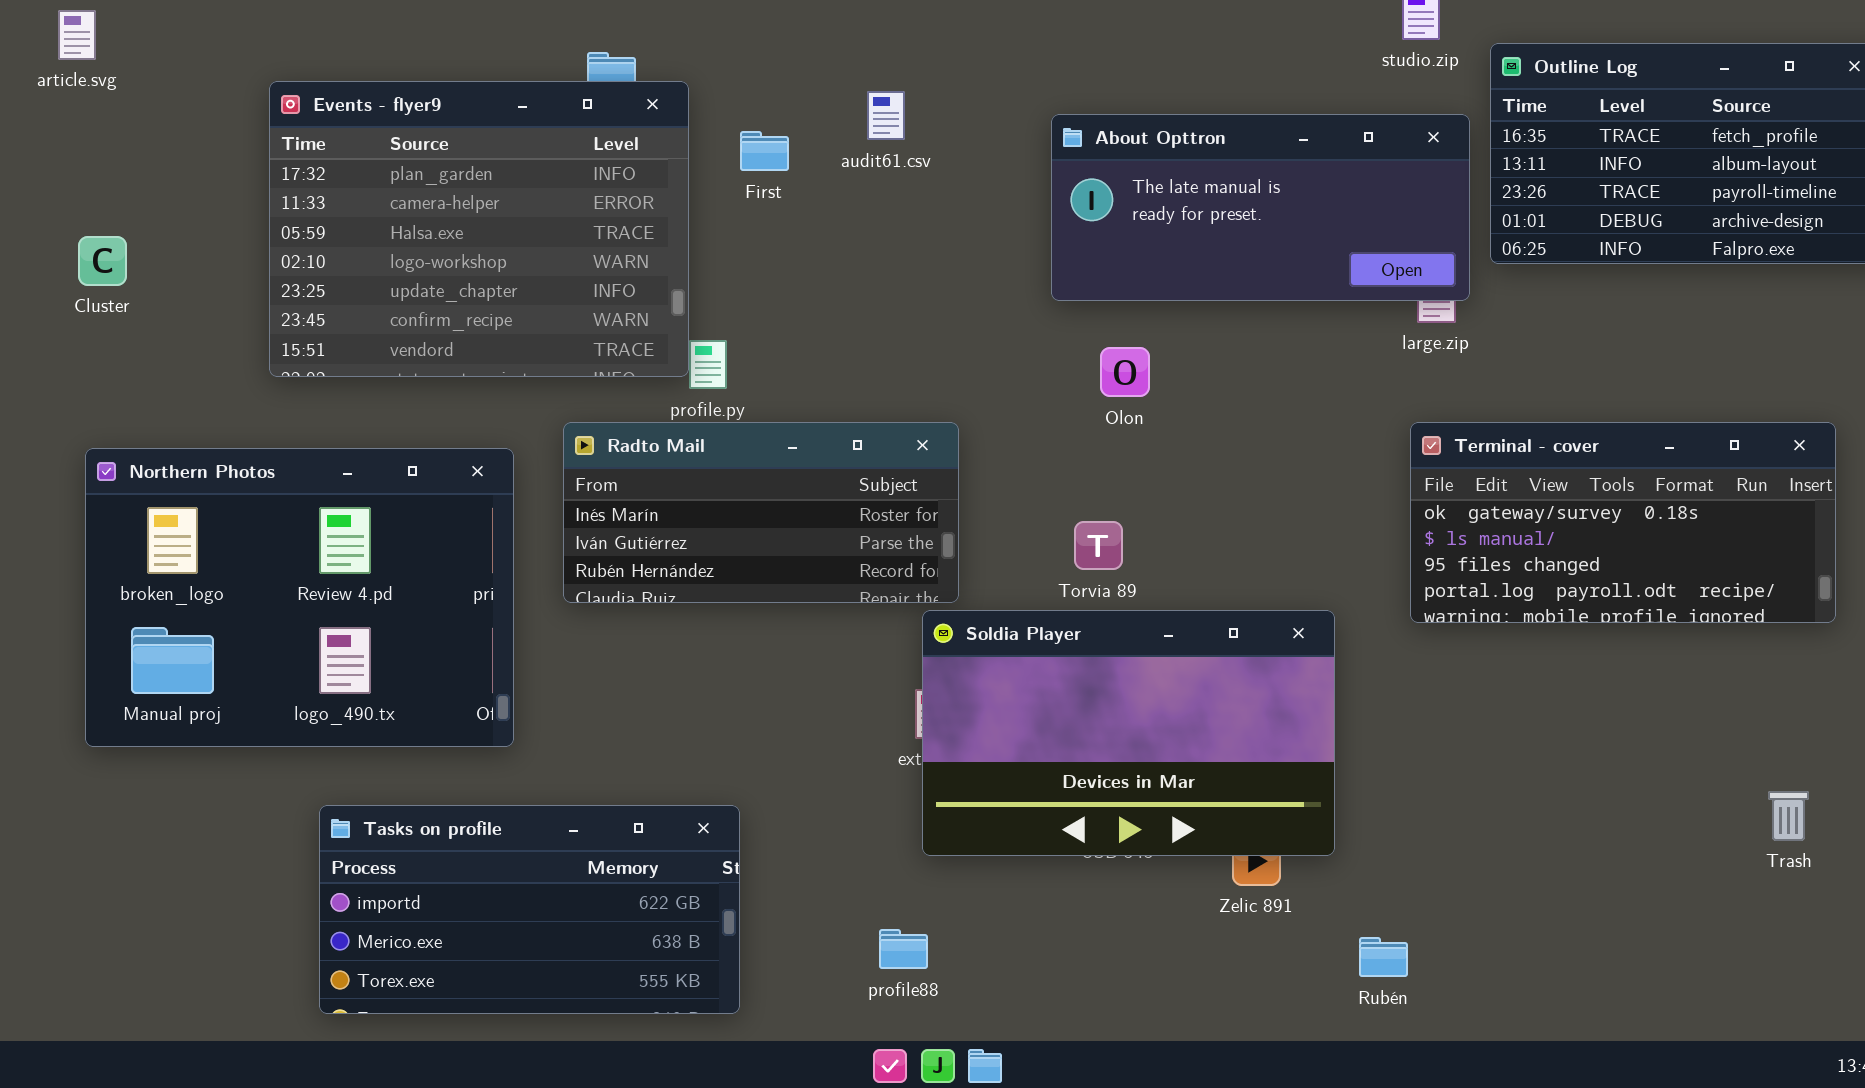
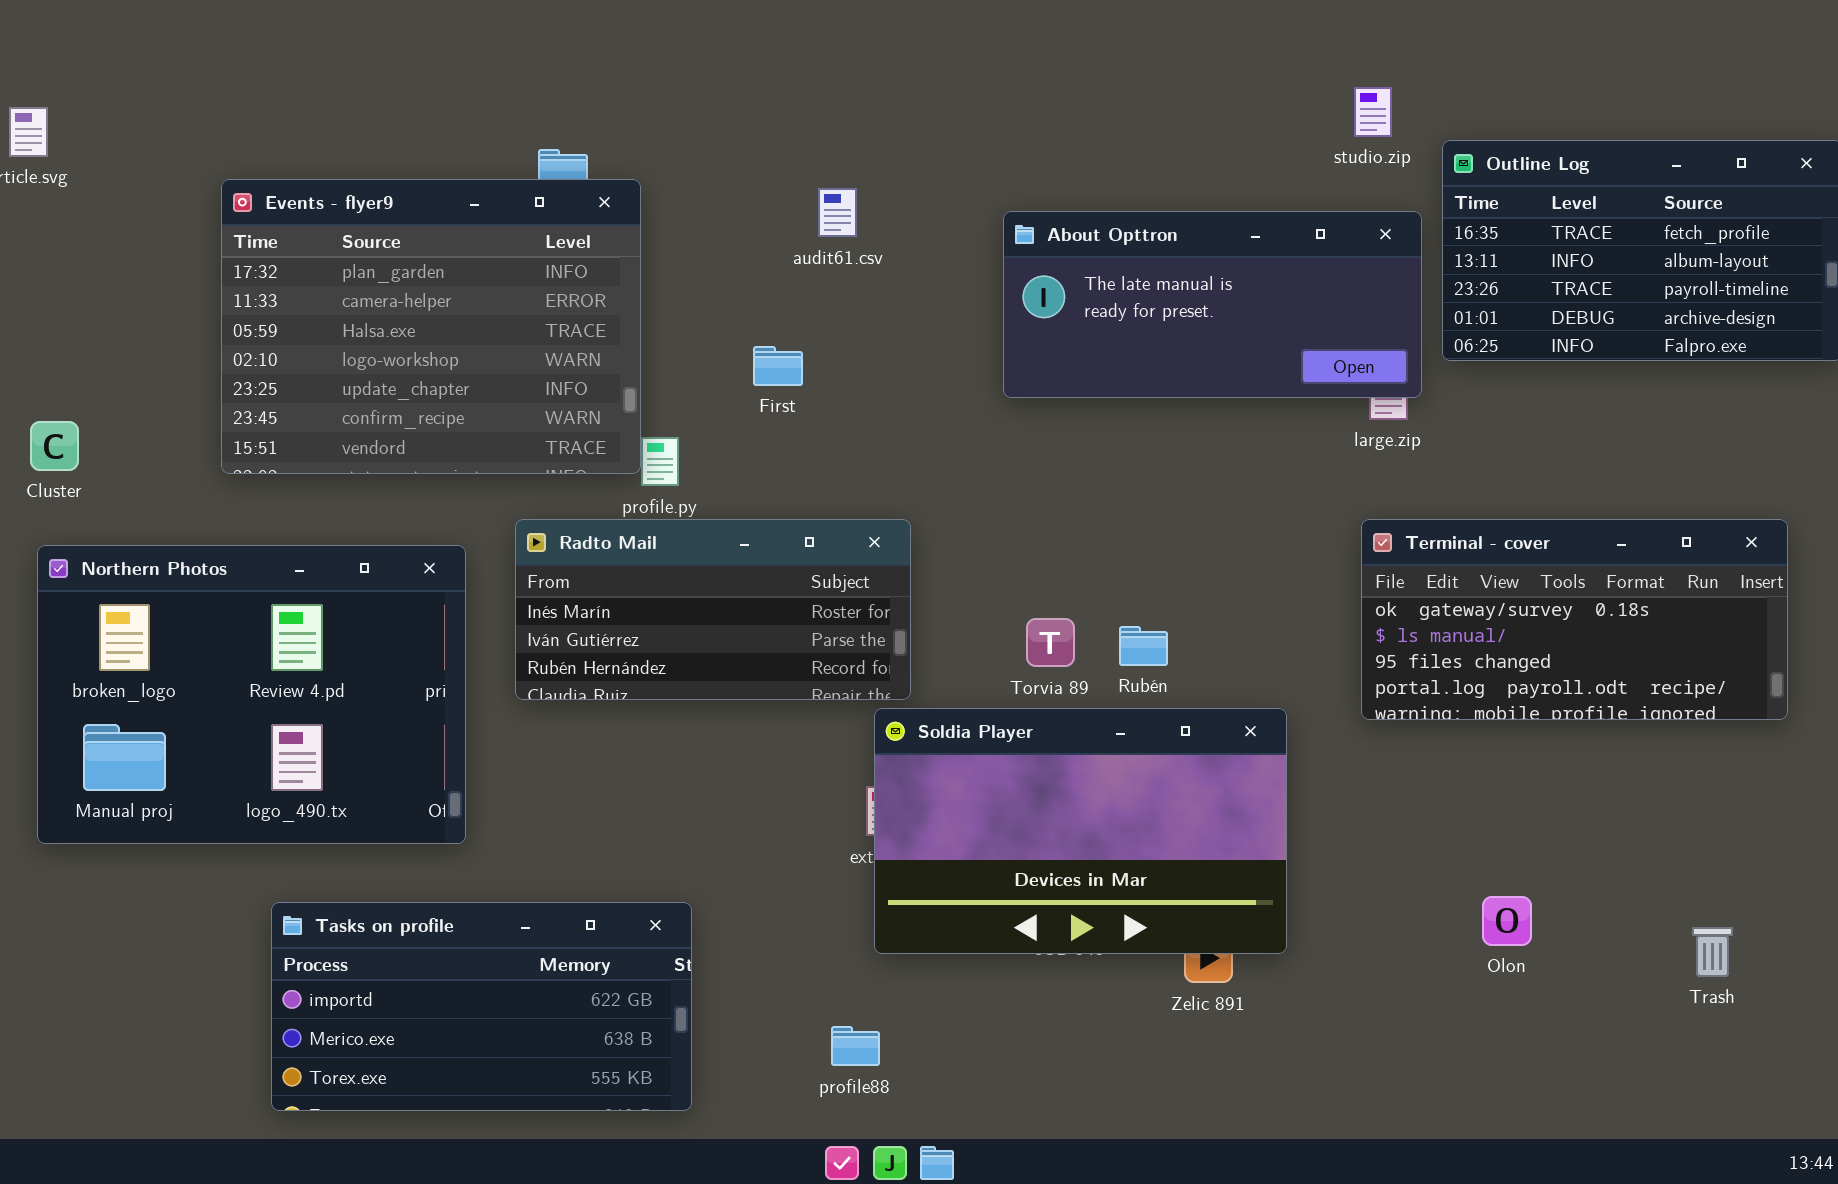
First: [740,131,789,171] -> [753,346,803,386], moved
Cluster: [78,236,127,286] -> [30,421,79,471], moved
Olon: [1100,347,1150,397] -> [1482,896,1532,946], moved
Trash: [1768,791,1809,841] -> [1692,927,1733,977], moved
Rubén: [1359,937,1408,977] -> [1119,626,1168,666], moved

